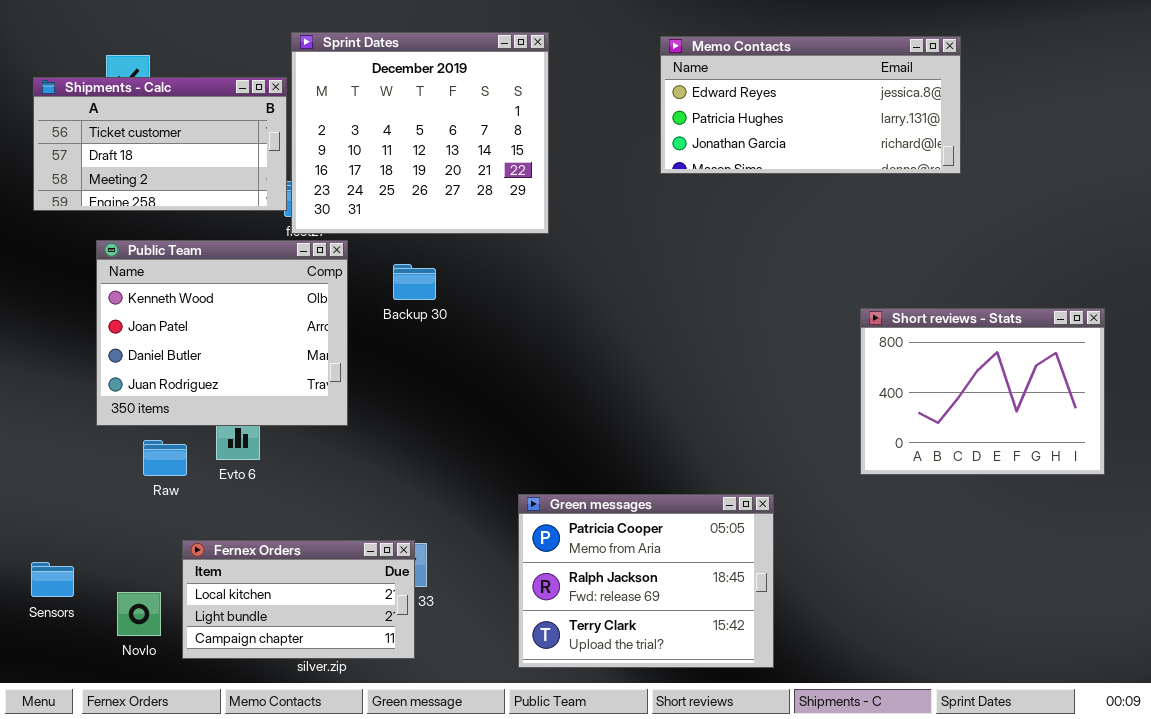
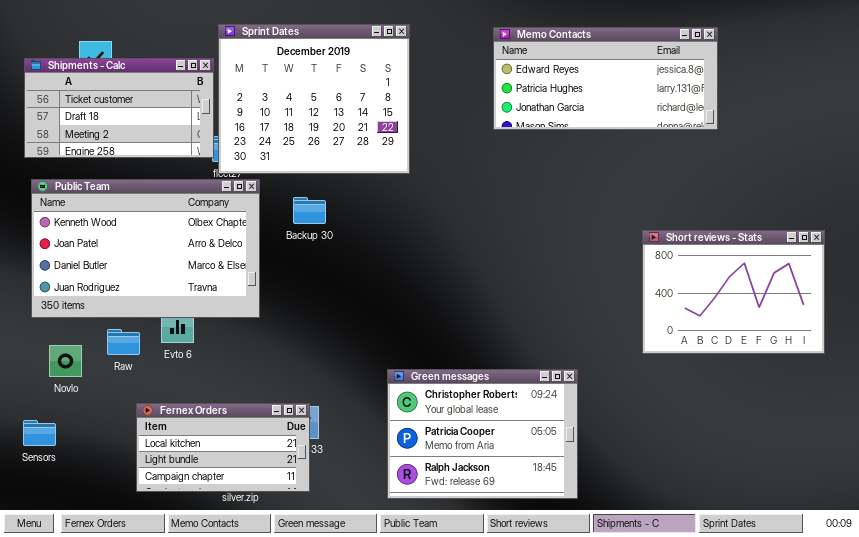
Public Team: [96,240,348,426] -> [31,179,260,318], resized
Green messages: [518,494,774,668] -> [387,369,578,499], scrolled up 1 row
Novlo: [117,592,161,636] -> [49,345,82,377], moved

